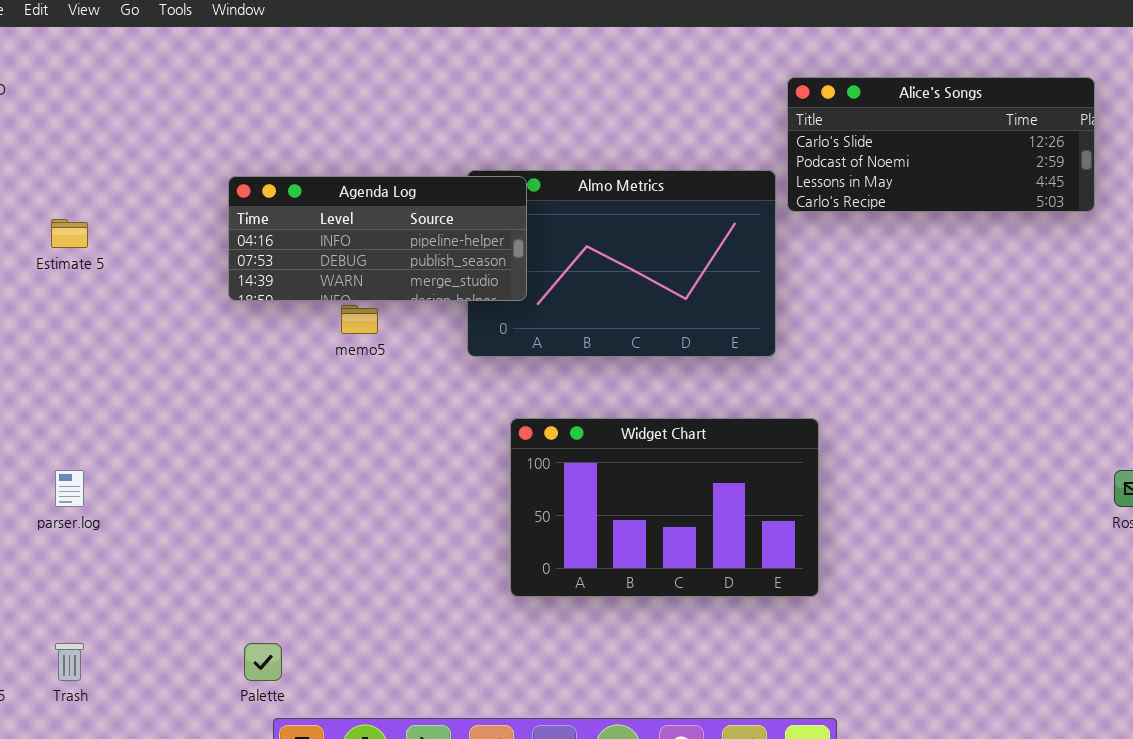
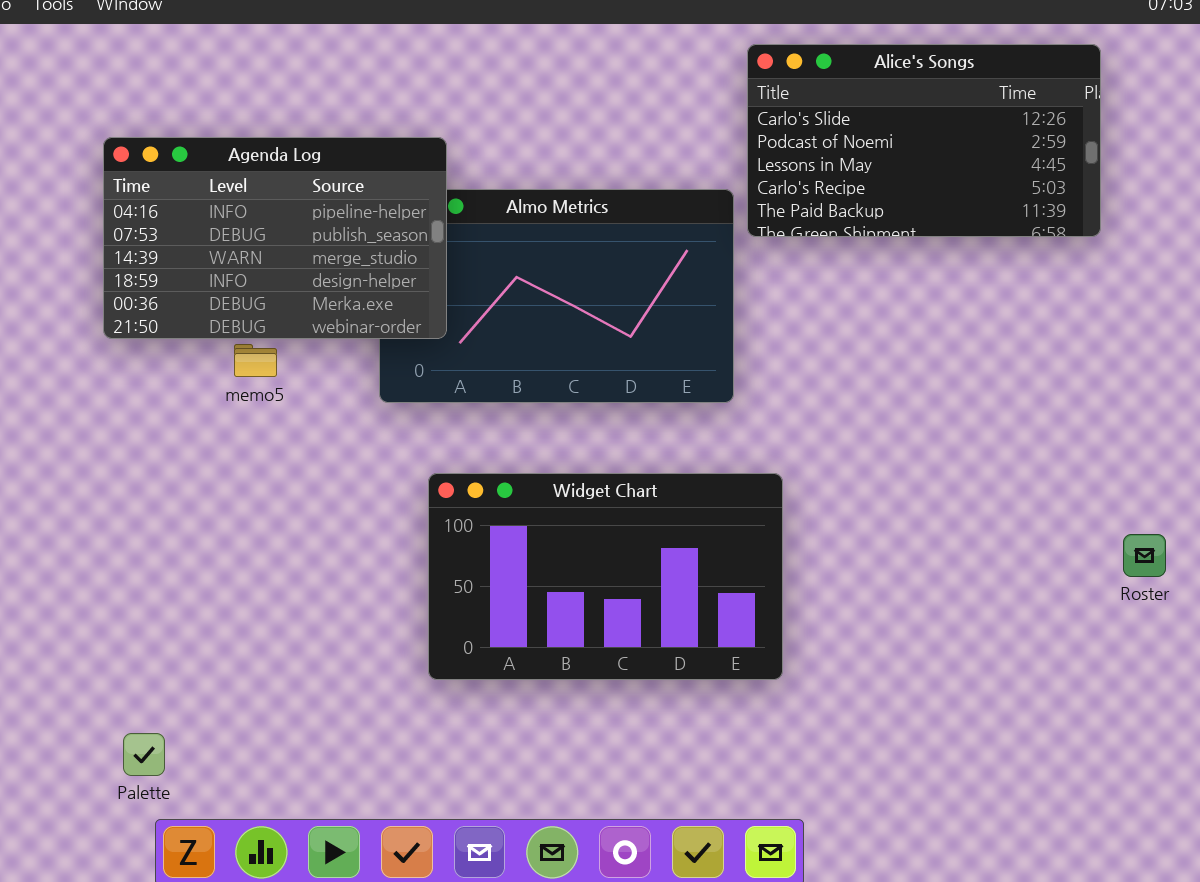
Alice's Songs: [787,77,1095,212] -> [747,44,1101,237], resized
Agenda Log: [228,176,527,301] -> [103,137,447,339], resized

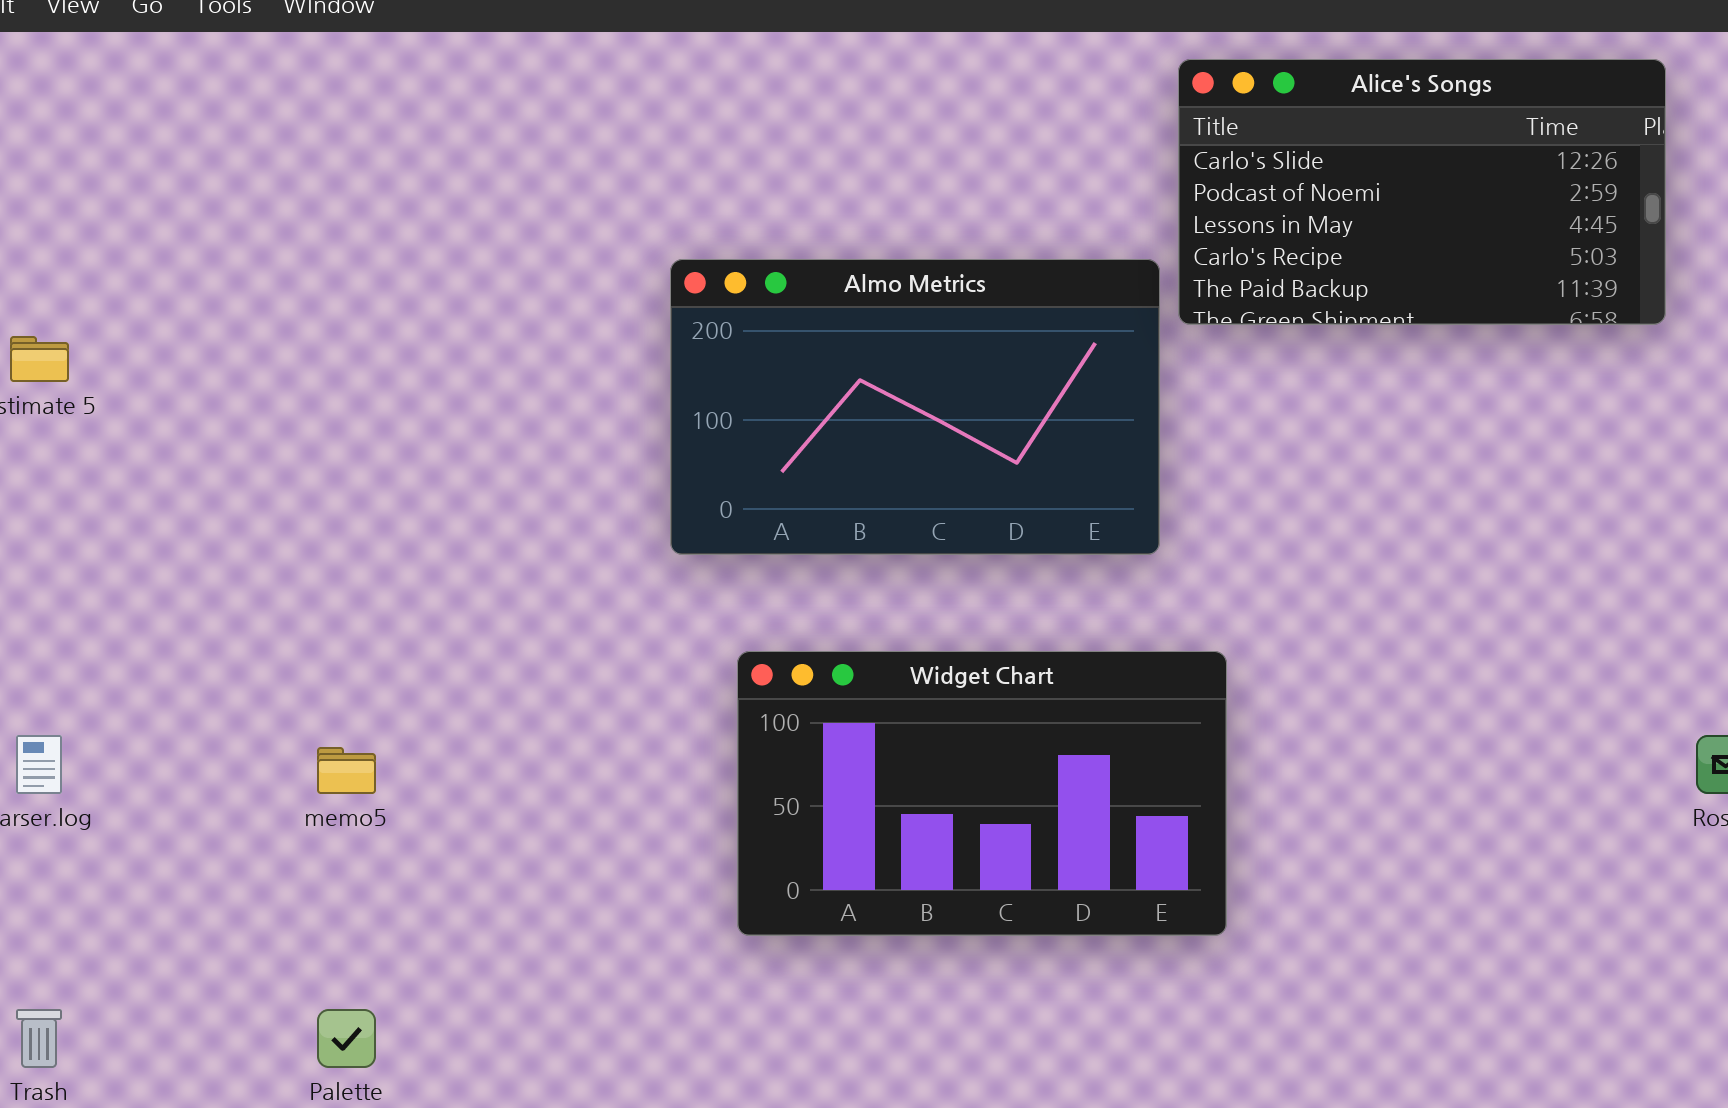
Agenda Log: [103,137,447,339] -> none, closed
memo5: [234,344,277,377] -> [317,747,376,794], moved

